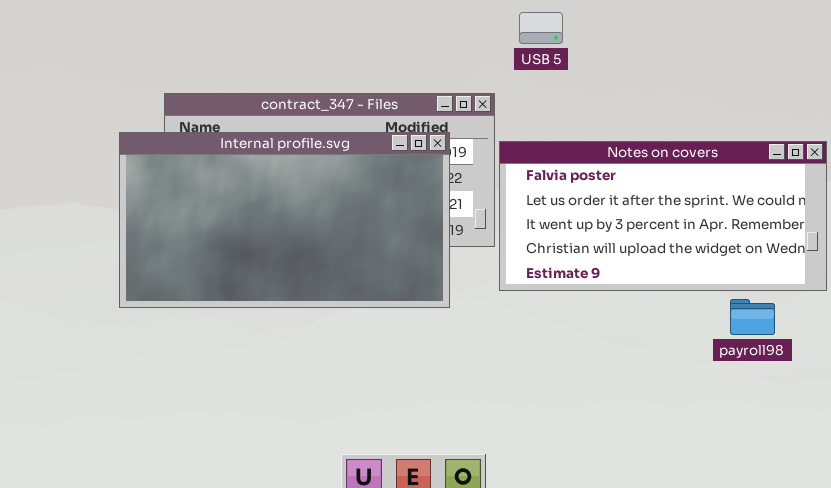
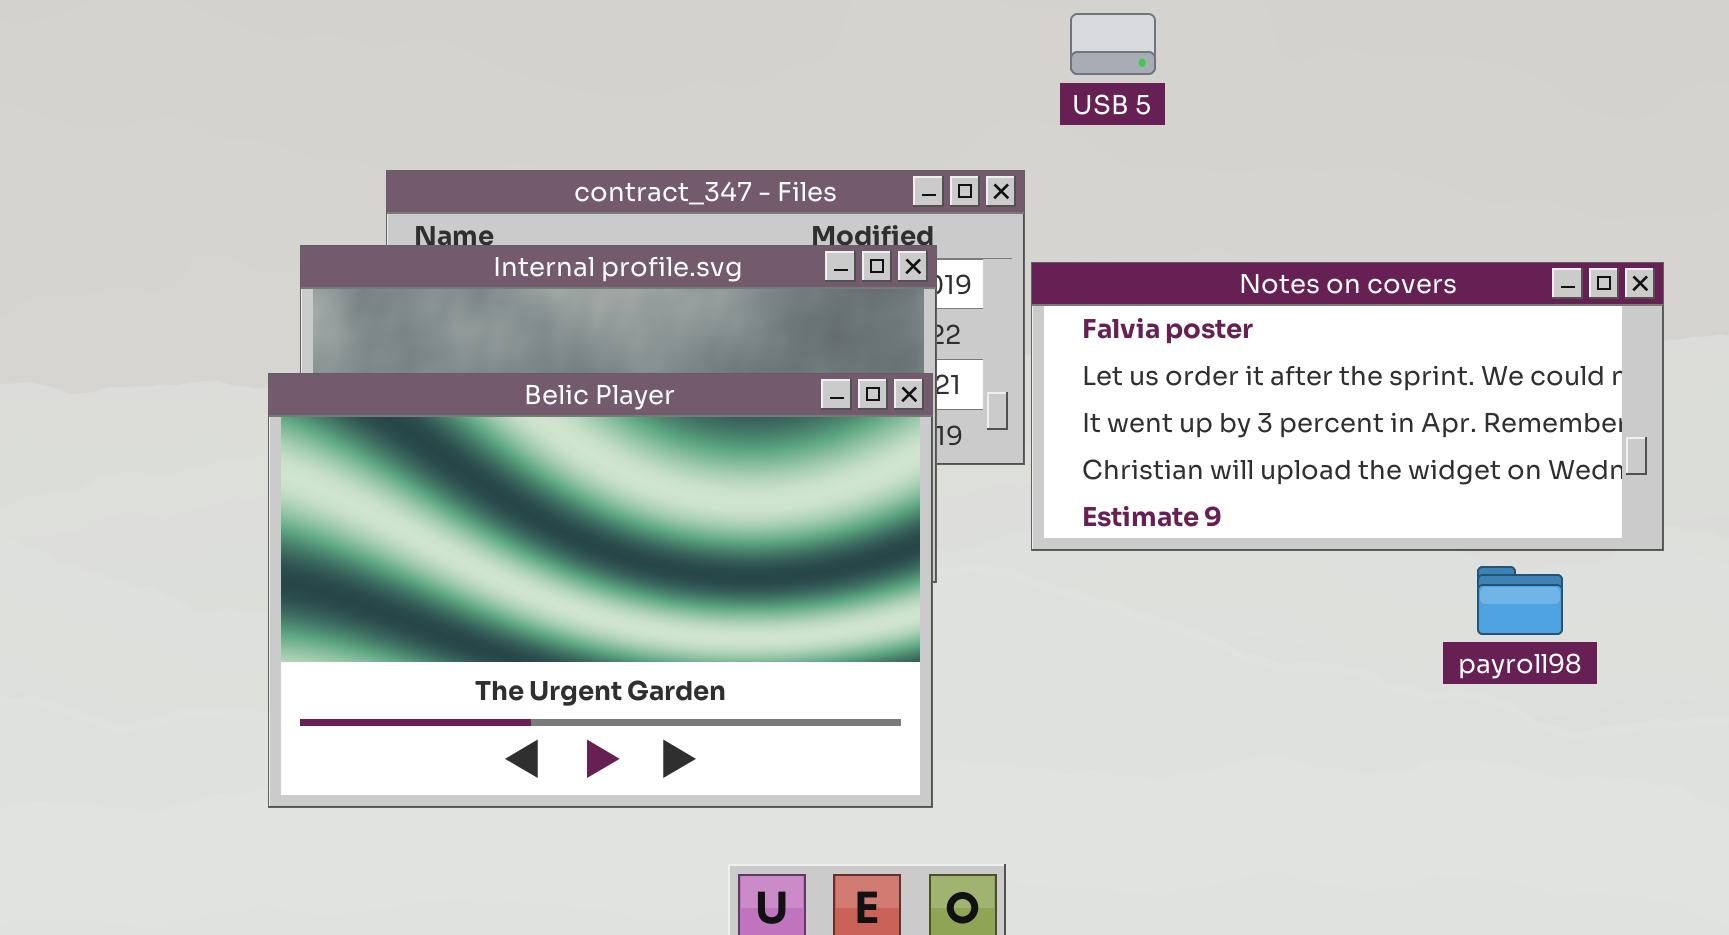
Belic Player: none -> [268,373,933,808], opened

